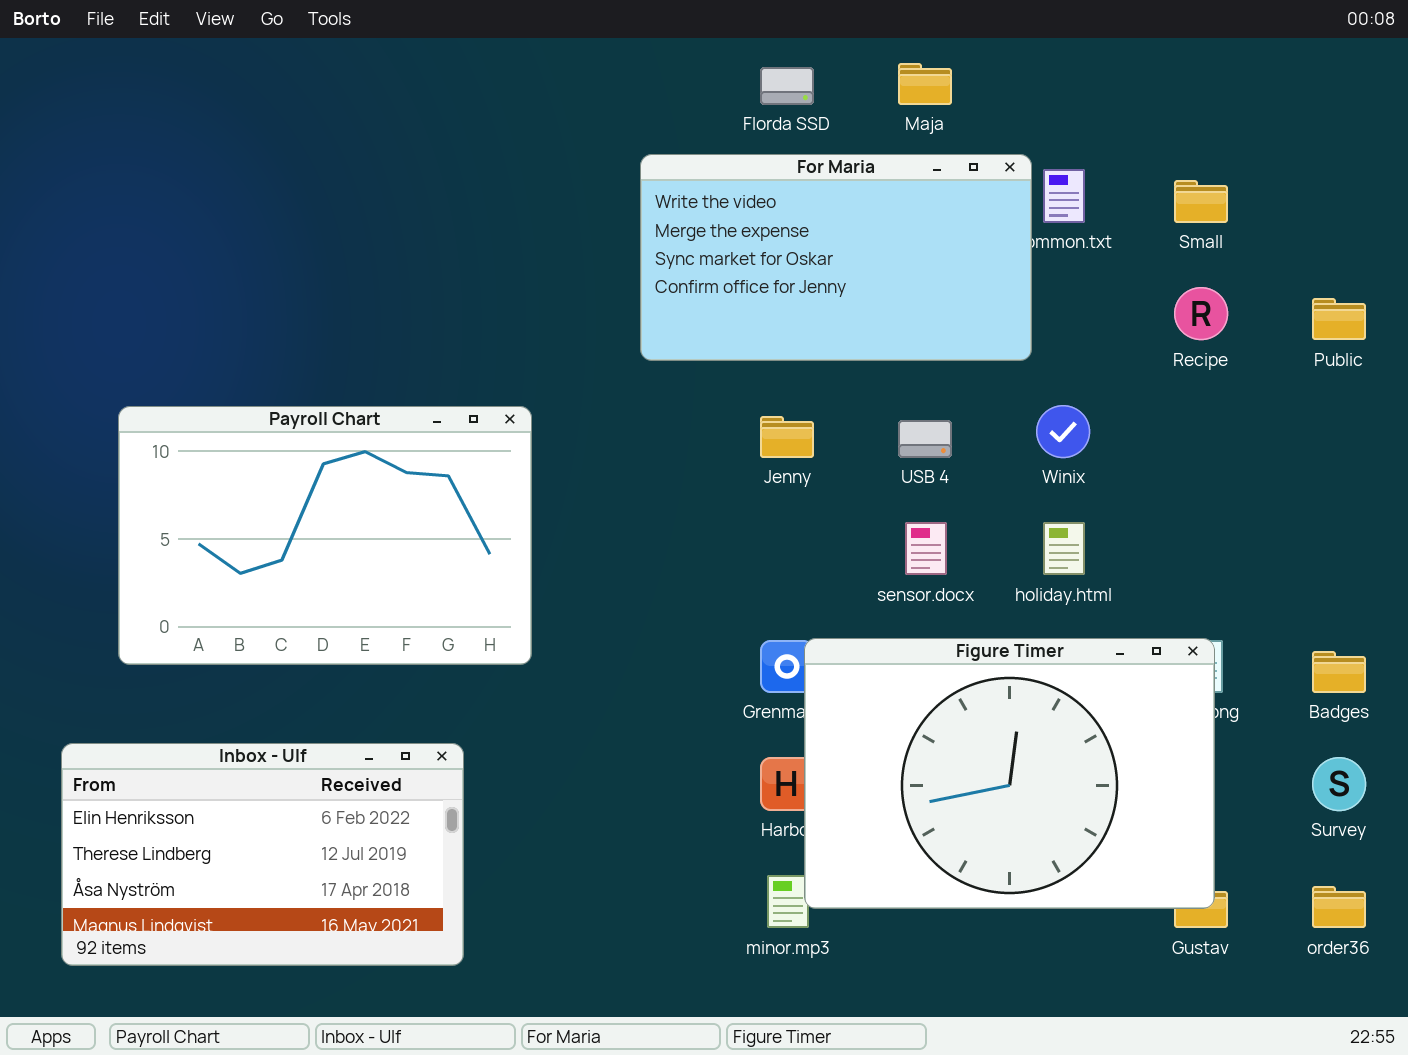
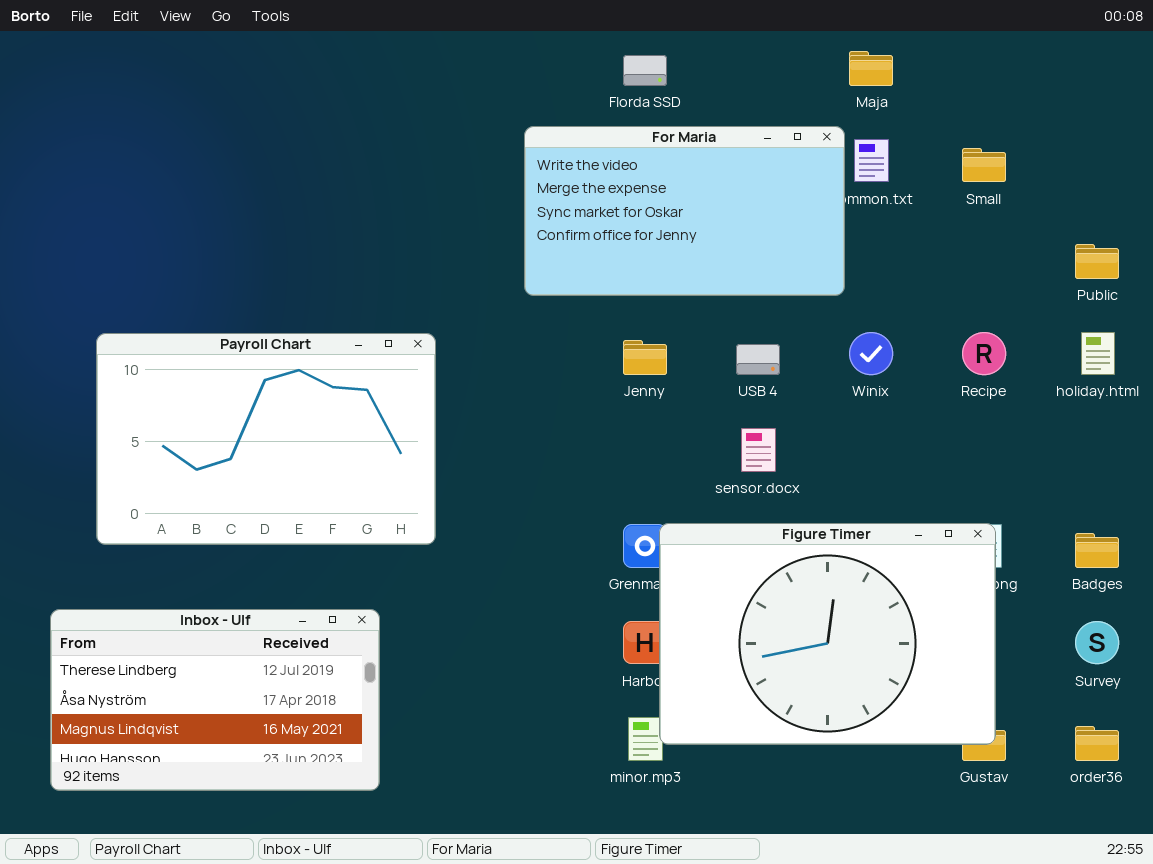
Maja: [898,63,952,105] -> [849,51,893,86], moved
Recipe: [1174,287,1228,340] -> [962,332,1006,375], moved
holiday.html: [1043,522,1085,575] -> [1081,332,1115,375], moved
Inbox - Ulf: [61,743,464,966] -> [50,609,380,791], scrolled down 1 row

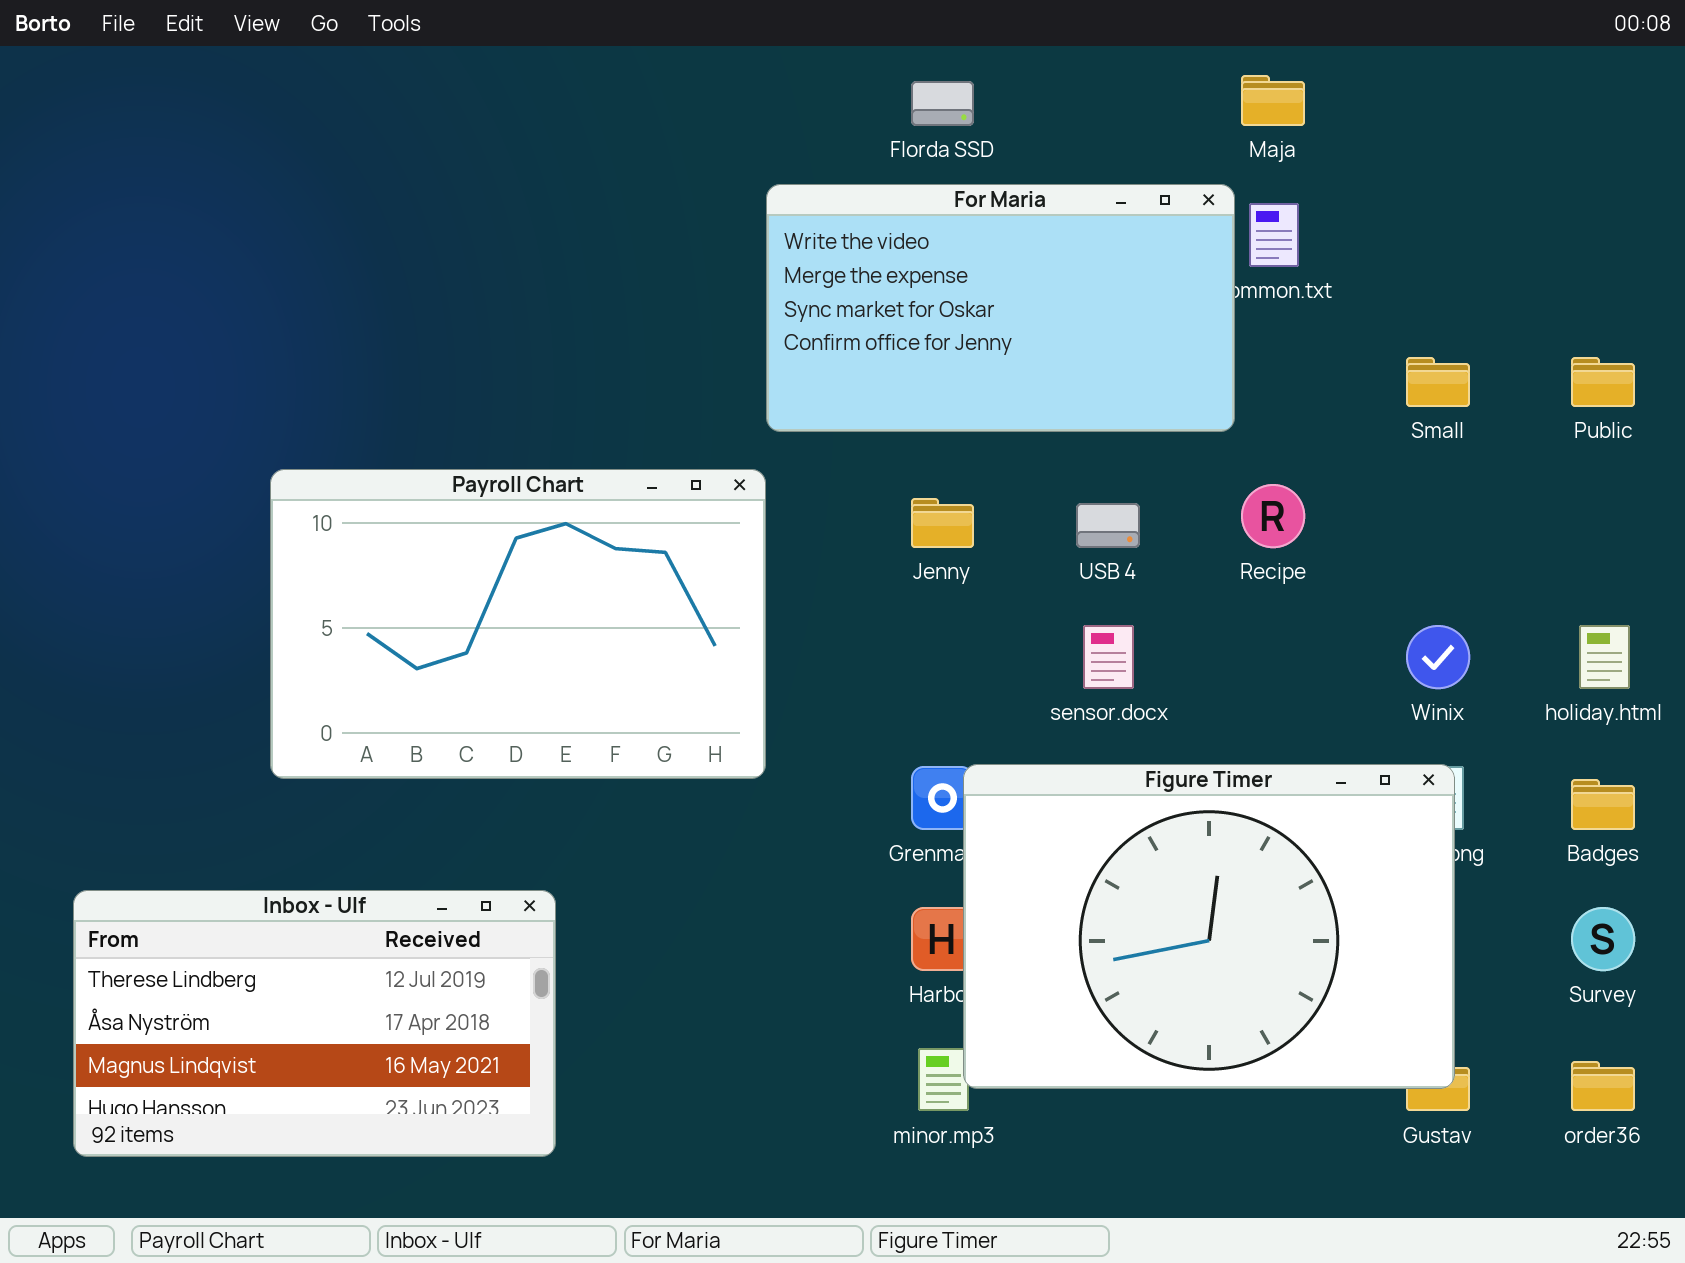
Small: [962,148,1006,182] -> [1406,357,1470,407], moved
Winix: [849,332,893,375] -> [1406,625,1470,689], moved
Recipe: [962,332,1006,375] -> [1241,484,1305,548], moved
holiday.html: [1081,332,1115,375] -> [1579,625,1630,689], moved
Payroll Chart: [96,333,436,545] -> [270,469,766,779], moved

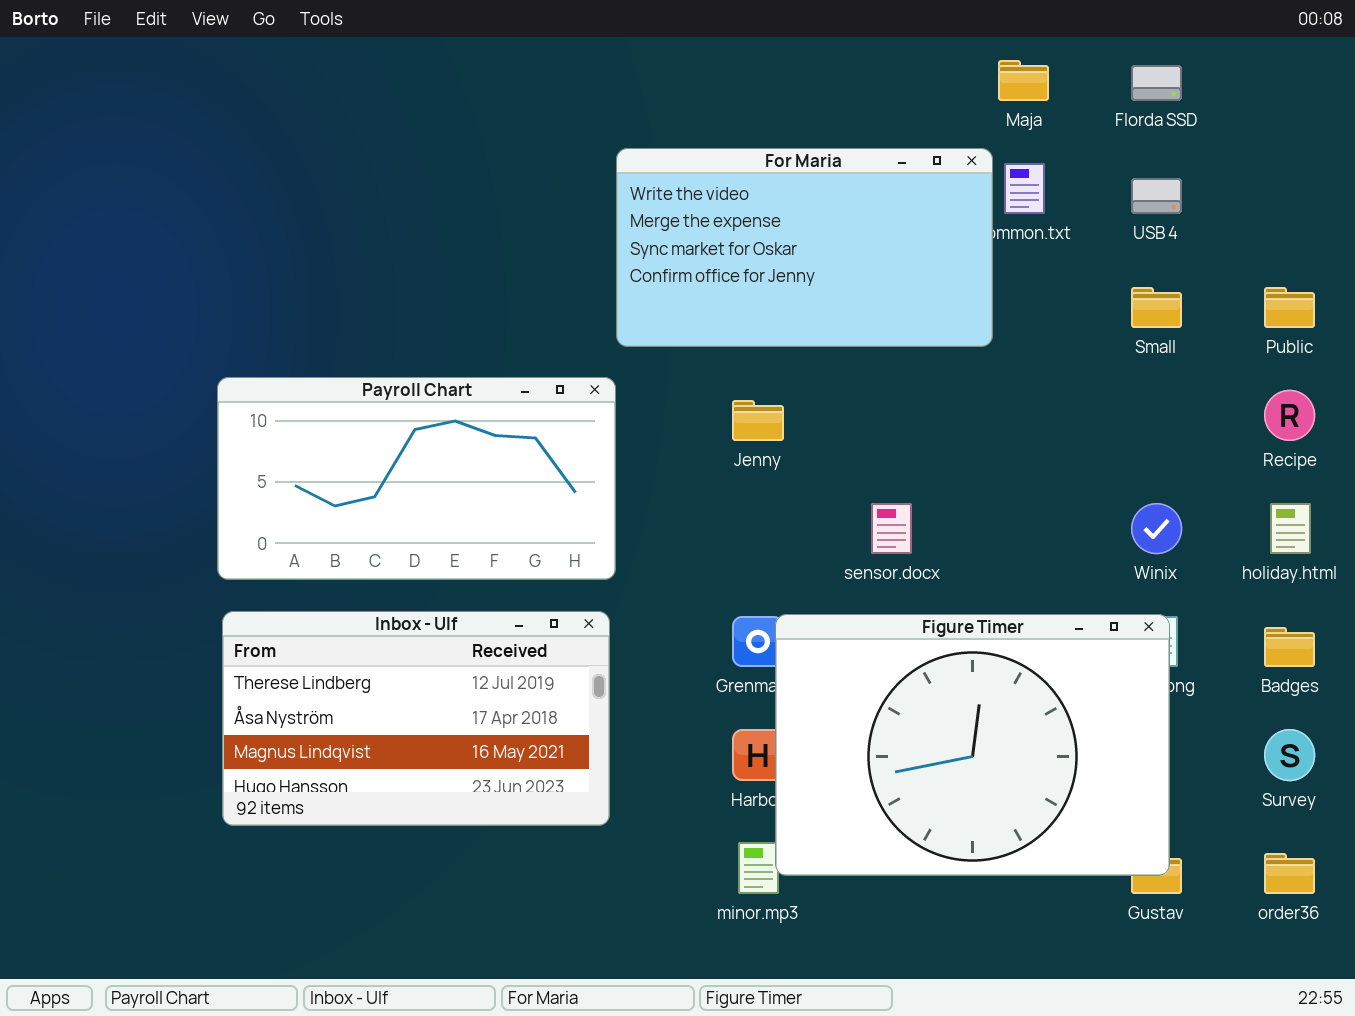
Florda SSD: [911,81,974,126] -> [1131,65,1182,101], moved
Payroll Chart: [270,469,766,779] -> [217,377,616,580], resized
Recipe: [1241,484,1305,548] -> [1264,390,1315,441], moved
USB 4: [1076,503,1140,548] -> [1131,178,1182,214], moved
Inbox - Ulf: [73,890,556,1157] -> [222,611,610,826], moved

